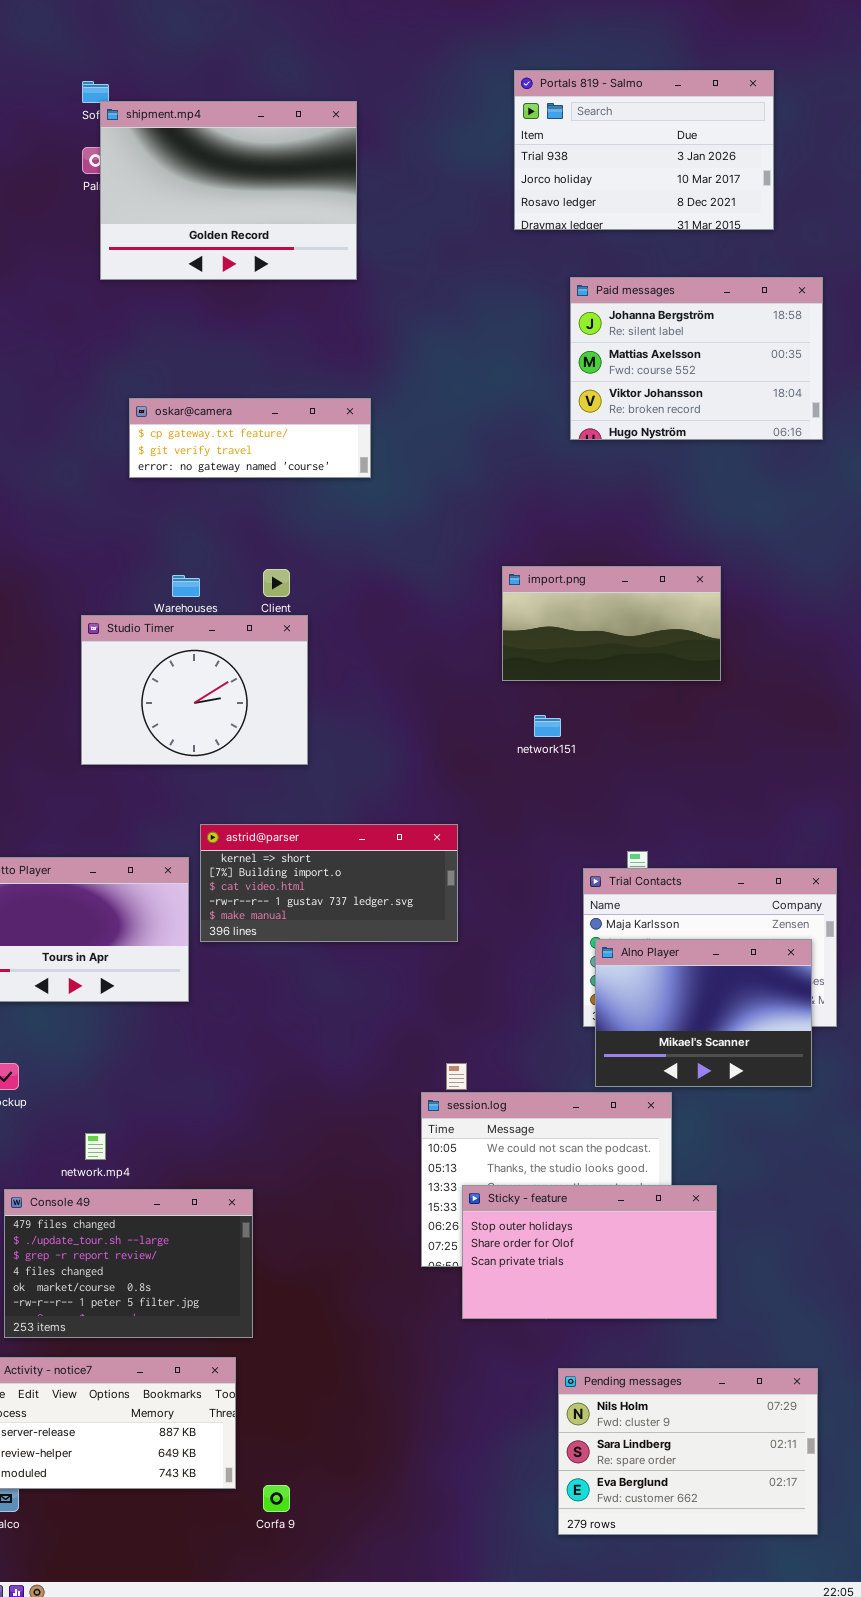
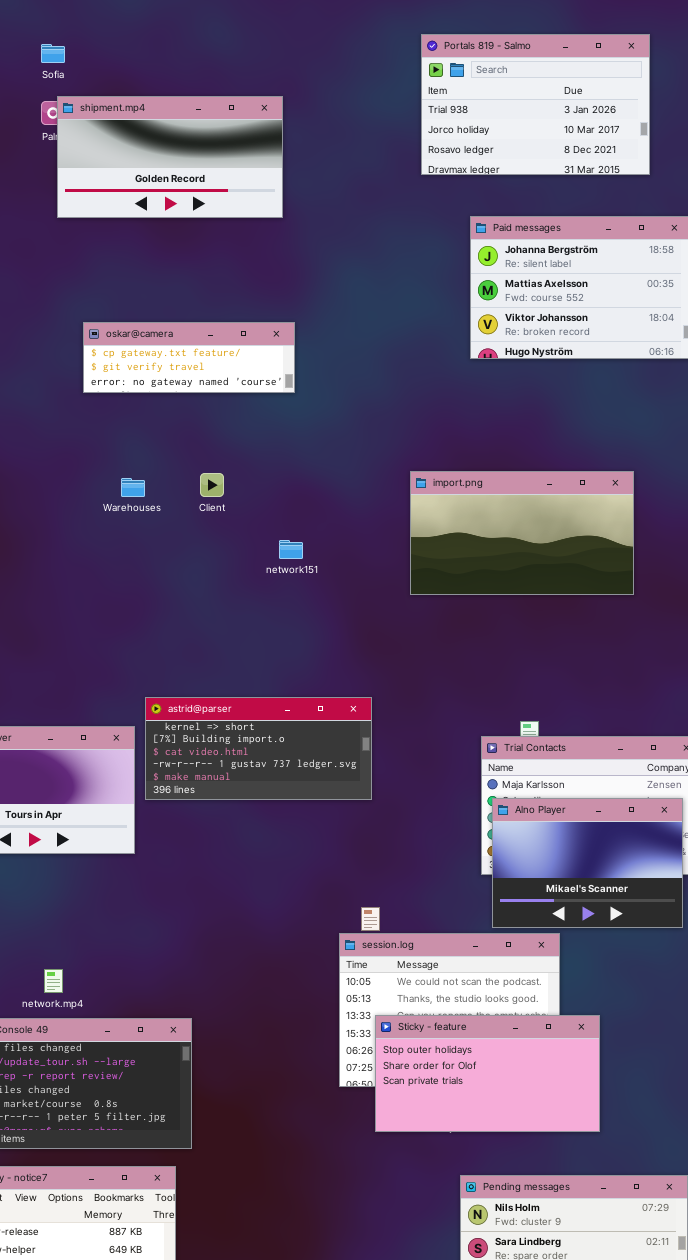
shipment.mp4: [100,101,357,280] -> [57,96,283,218], resized
import.png: [502,566,721,681] -> [410,471,634,595], resized
Studio Timer: [81,615,308,765] -> none, closed
network151: [534,715,561,737] -> [279,540,303,559], moved

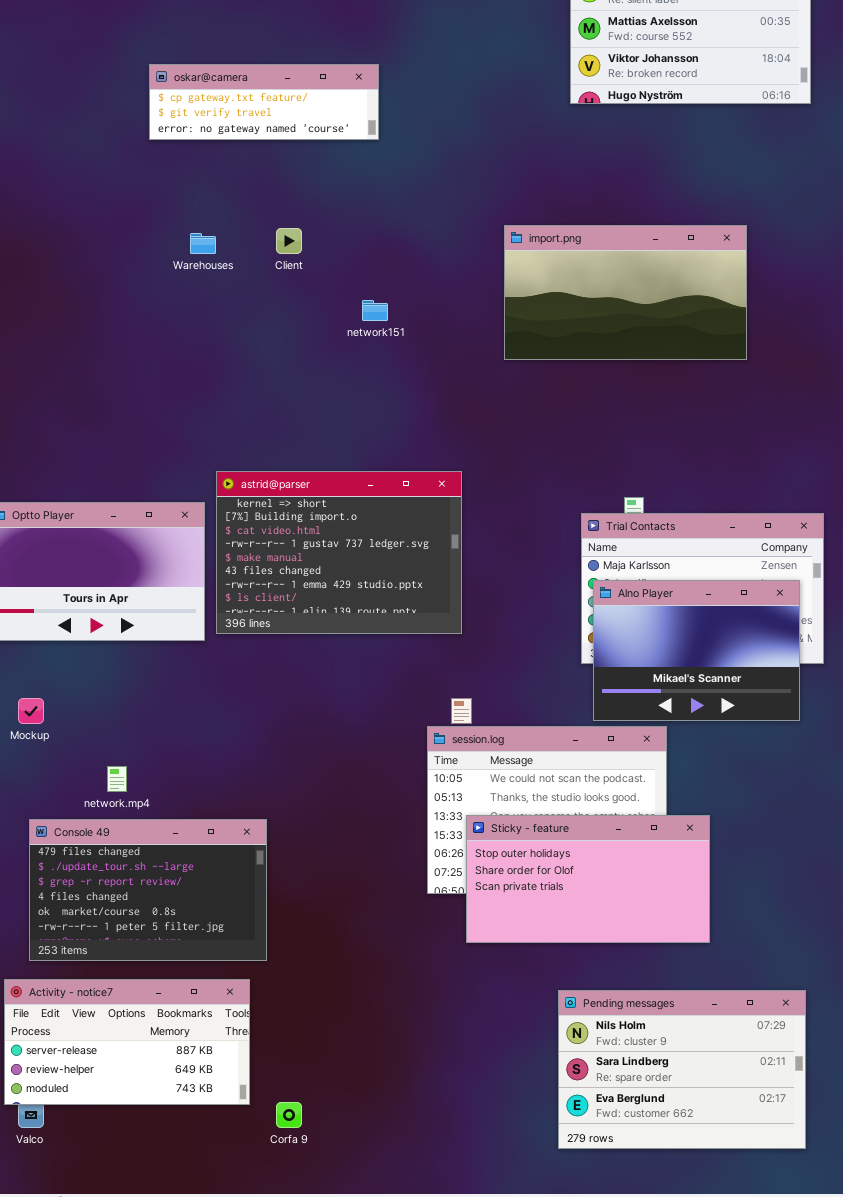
astrid@parser: [145,697,372,800] -> [216,471,462,634], resized

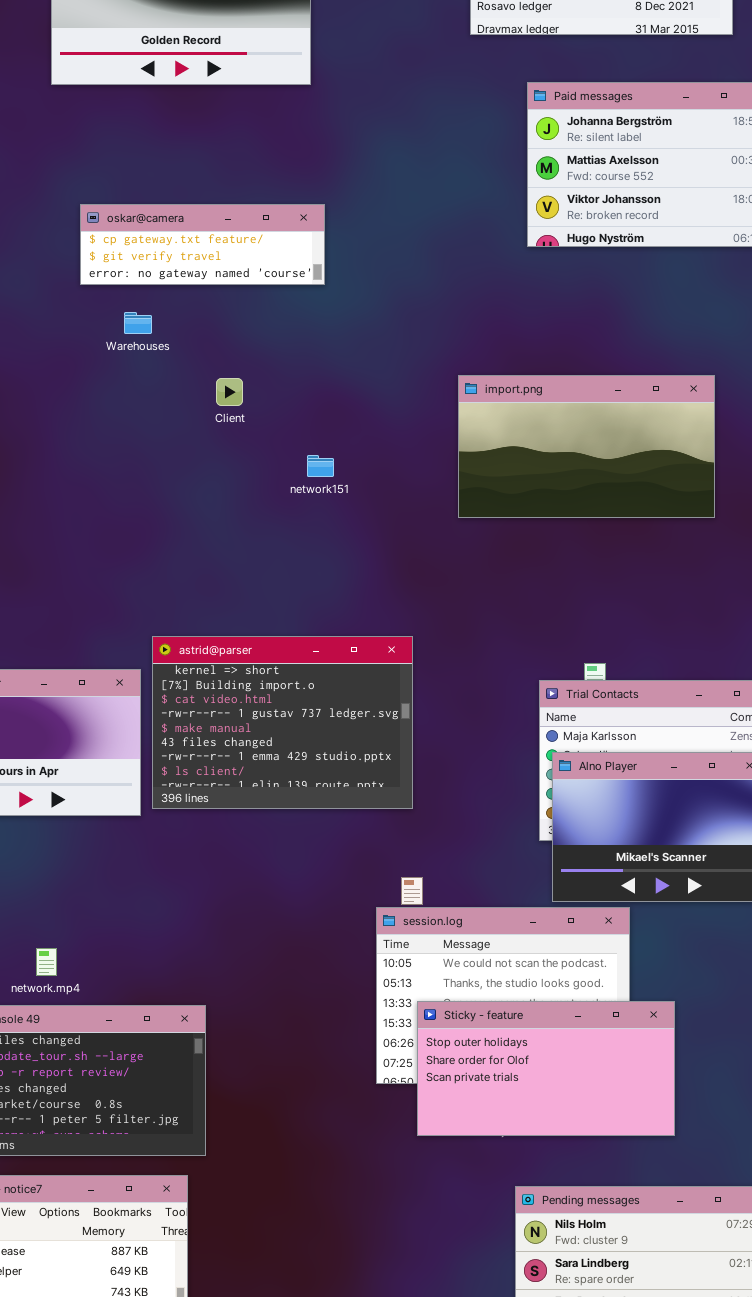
Warehouses: [190,233,216,254] -> [124,312,152,334], moved

